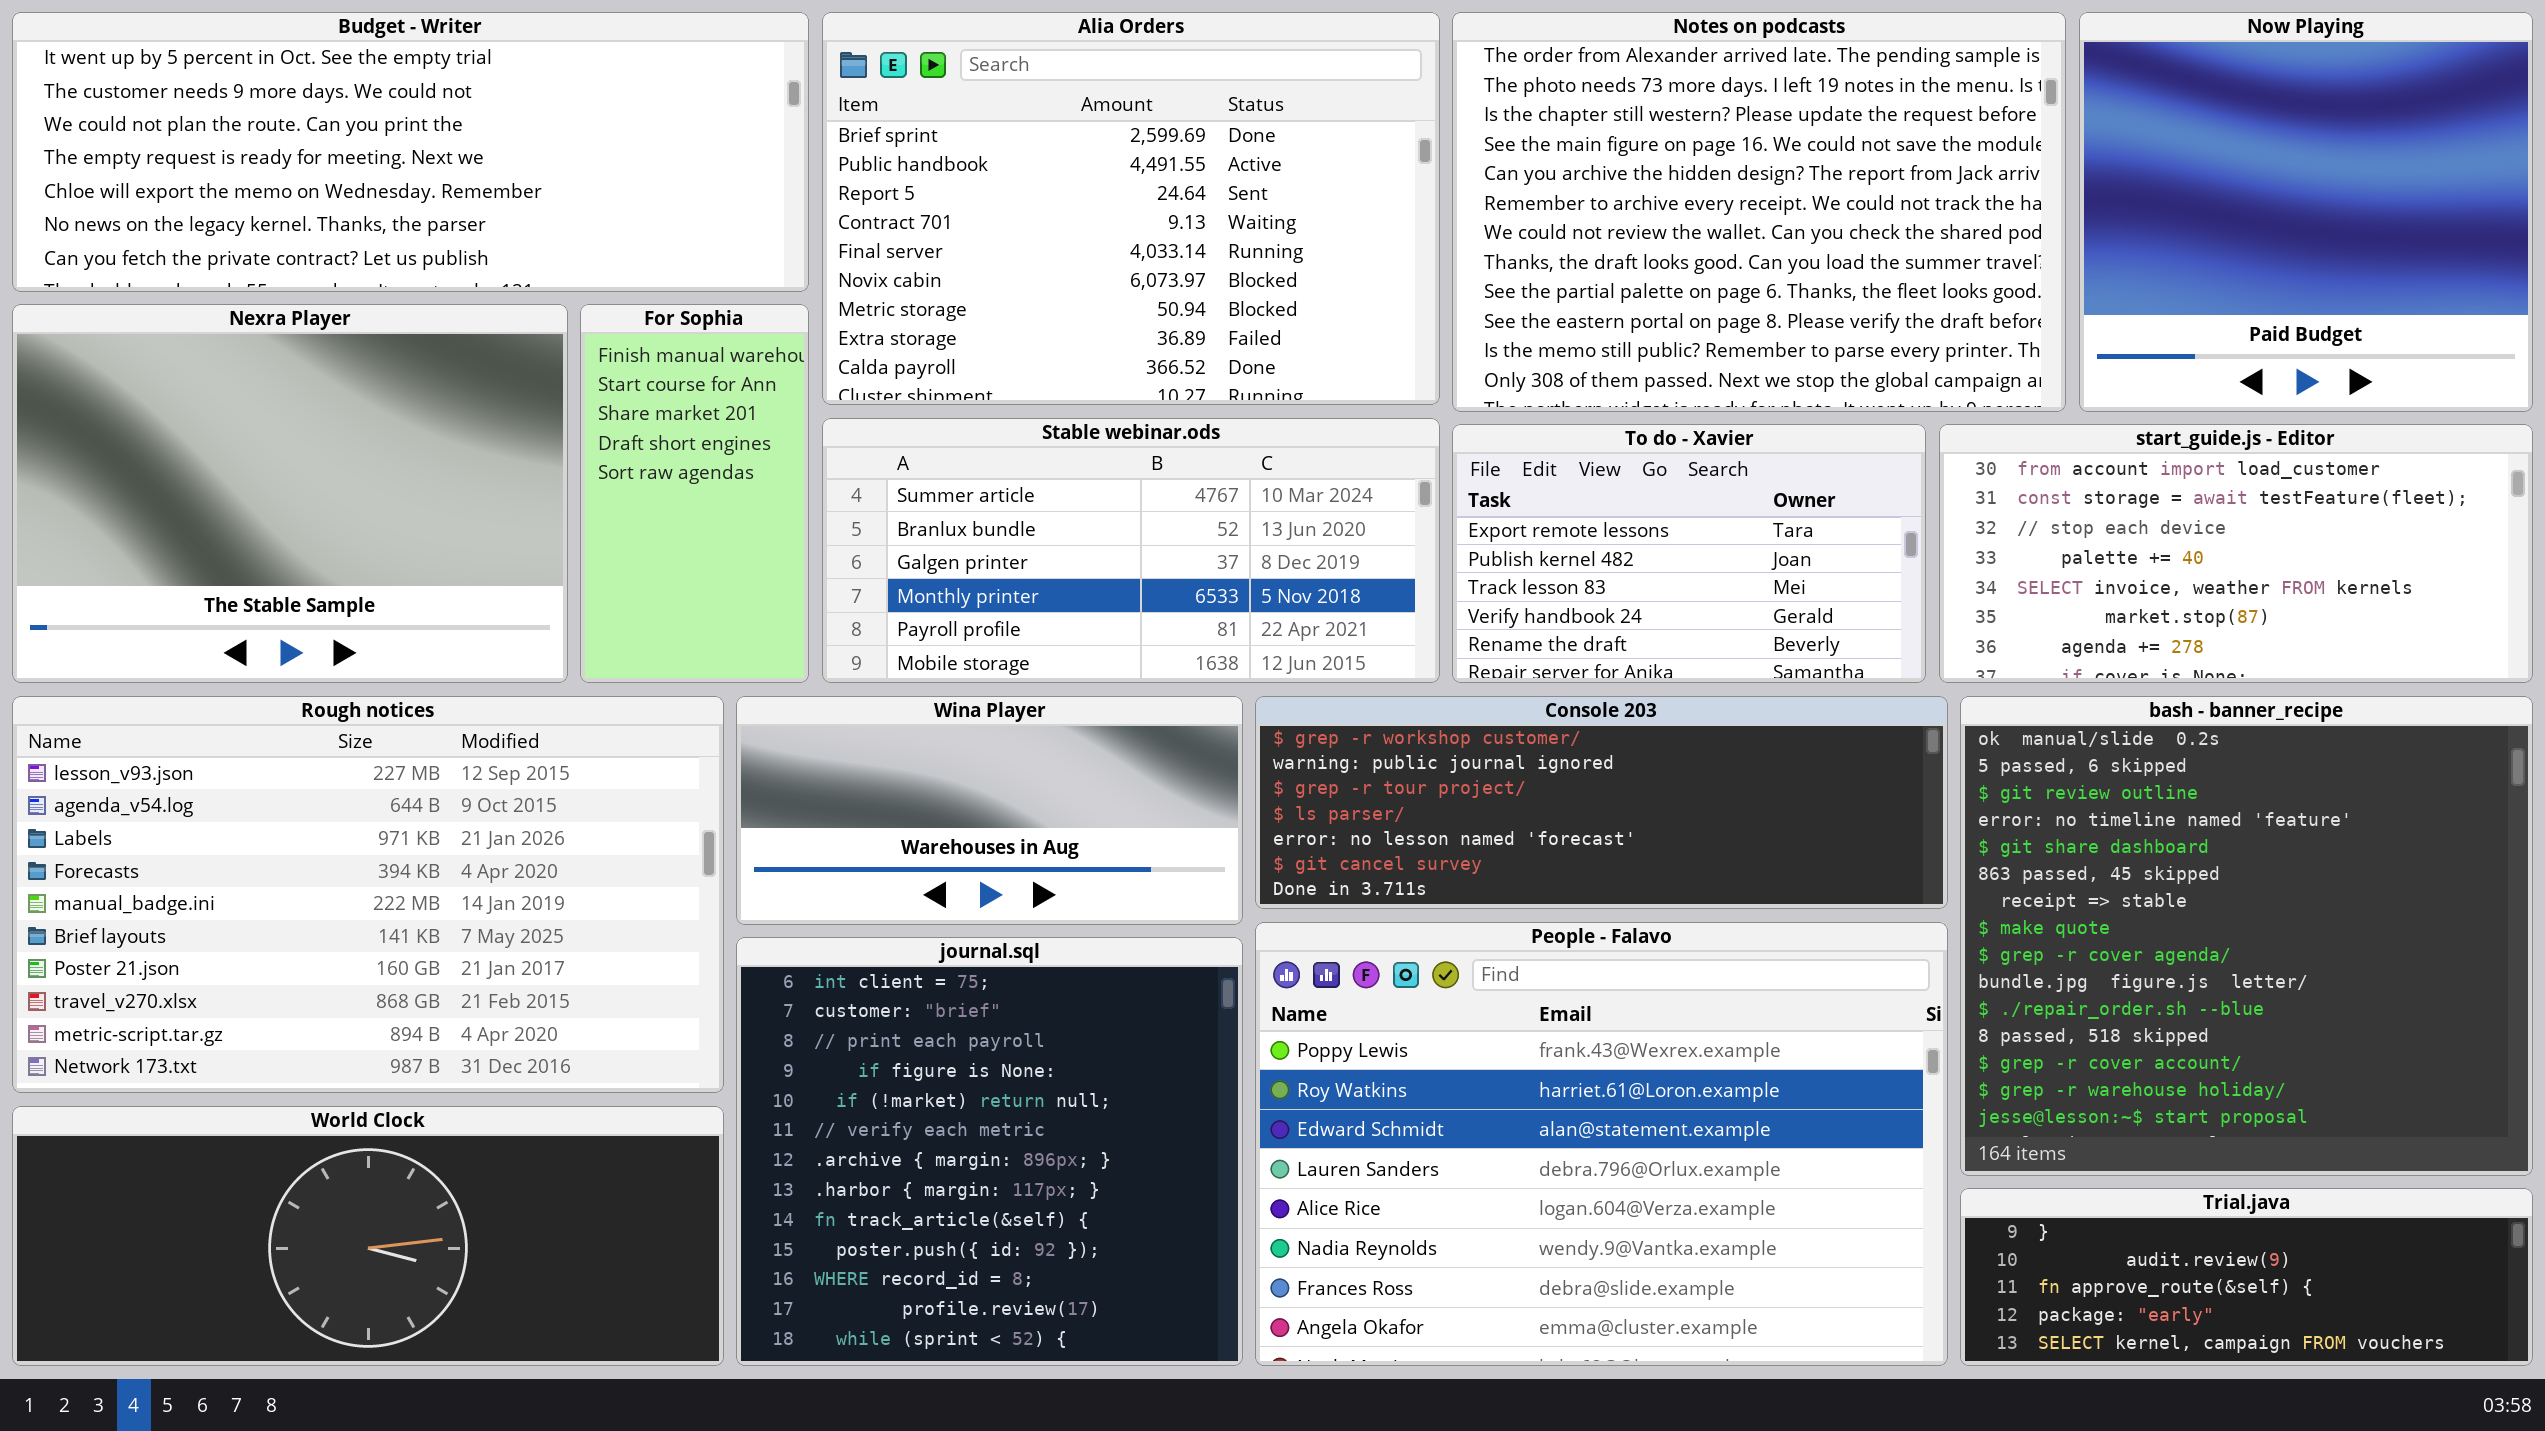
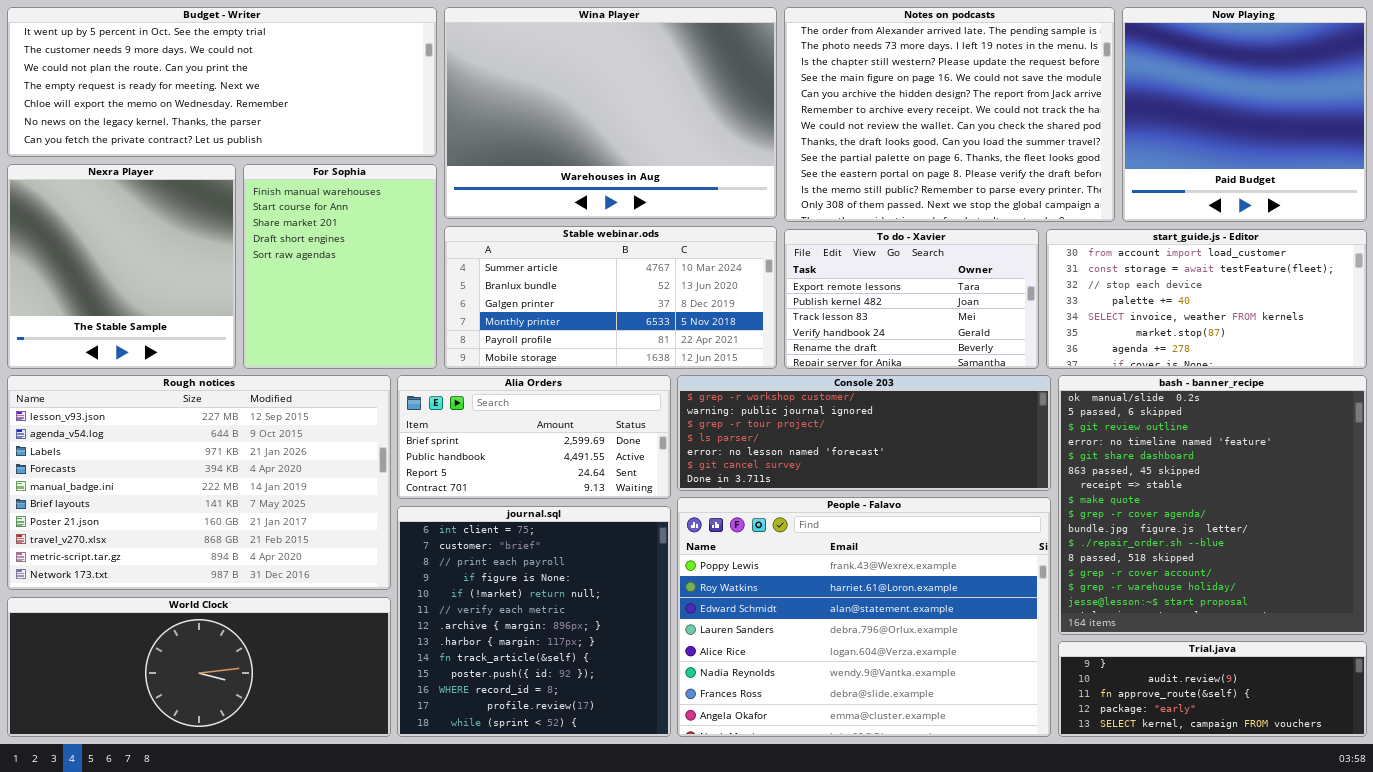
Alia Orders: [822,12,1440,405] -> [397,375,671,499], moved, resized
Nexra Player: [12,304,568,683] -> [7,164,236,369], resized
For Sophia: [580,304,809,683] -> [243,164,437,369], resized
Wina Player: [736,696,1243,925] -> [444,7,777,219], moved, resized

